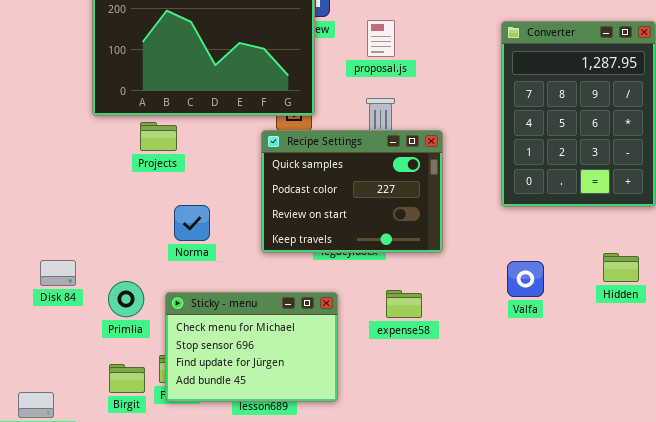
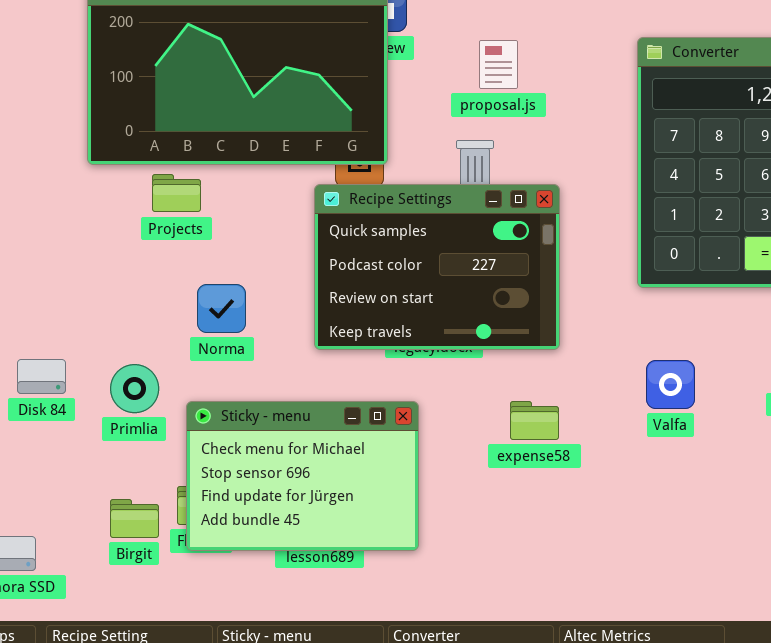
proposal.js: [367,20,395,57] -> [479,40,518,89], moved
Primlia: [108,281,144,317] -> [110,364,159,413], moved
expense58: [386,290,422,318] -> [510,401,559,440], moved

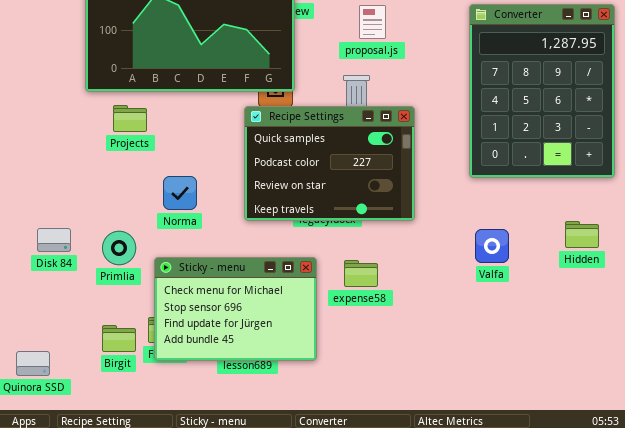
Projects: [152,174,201,212] -> [113,105,147,132], moved
expense58: [510,401,559,440] -> [344,260,378,287], moved

